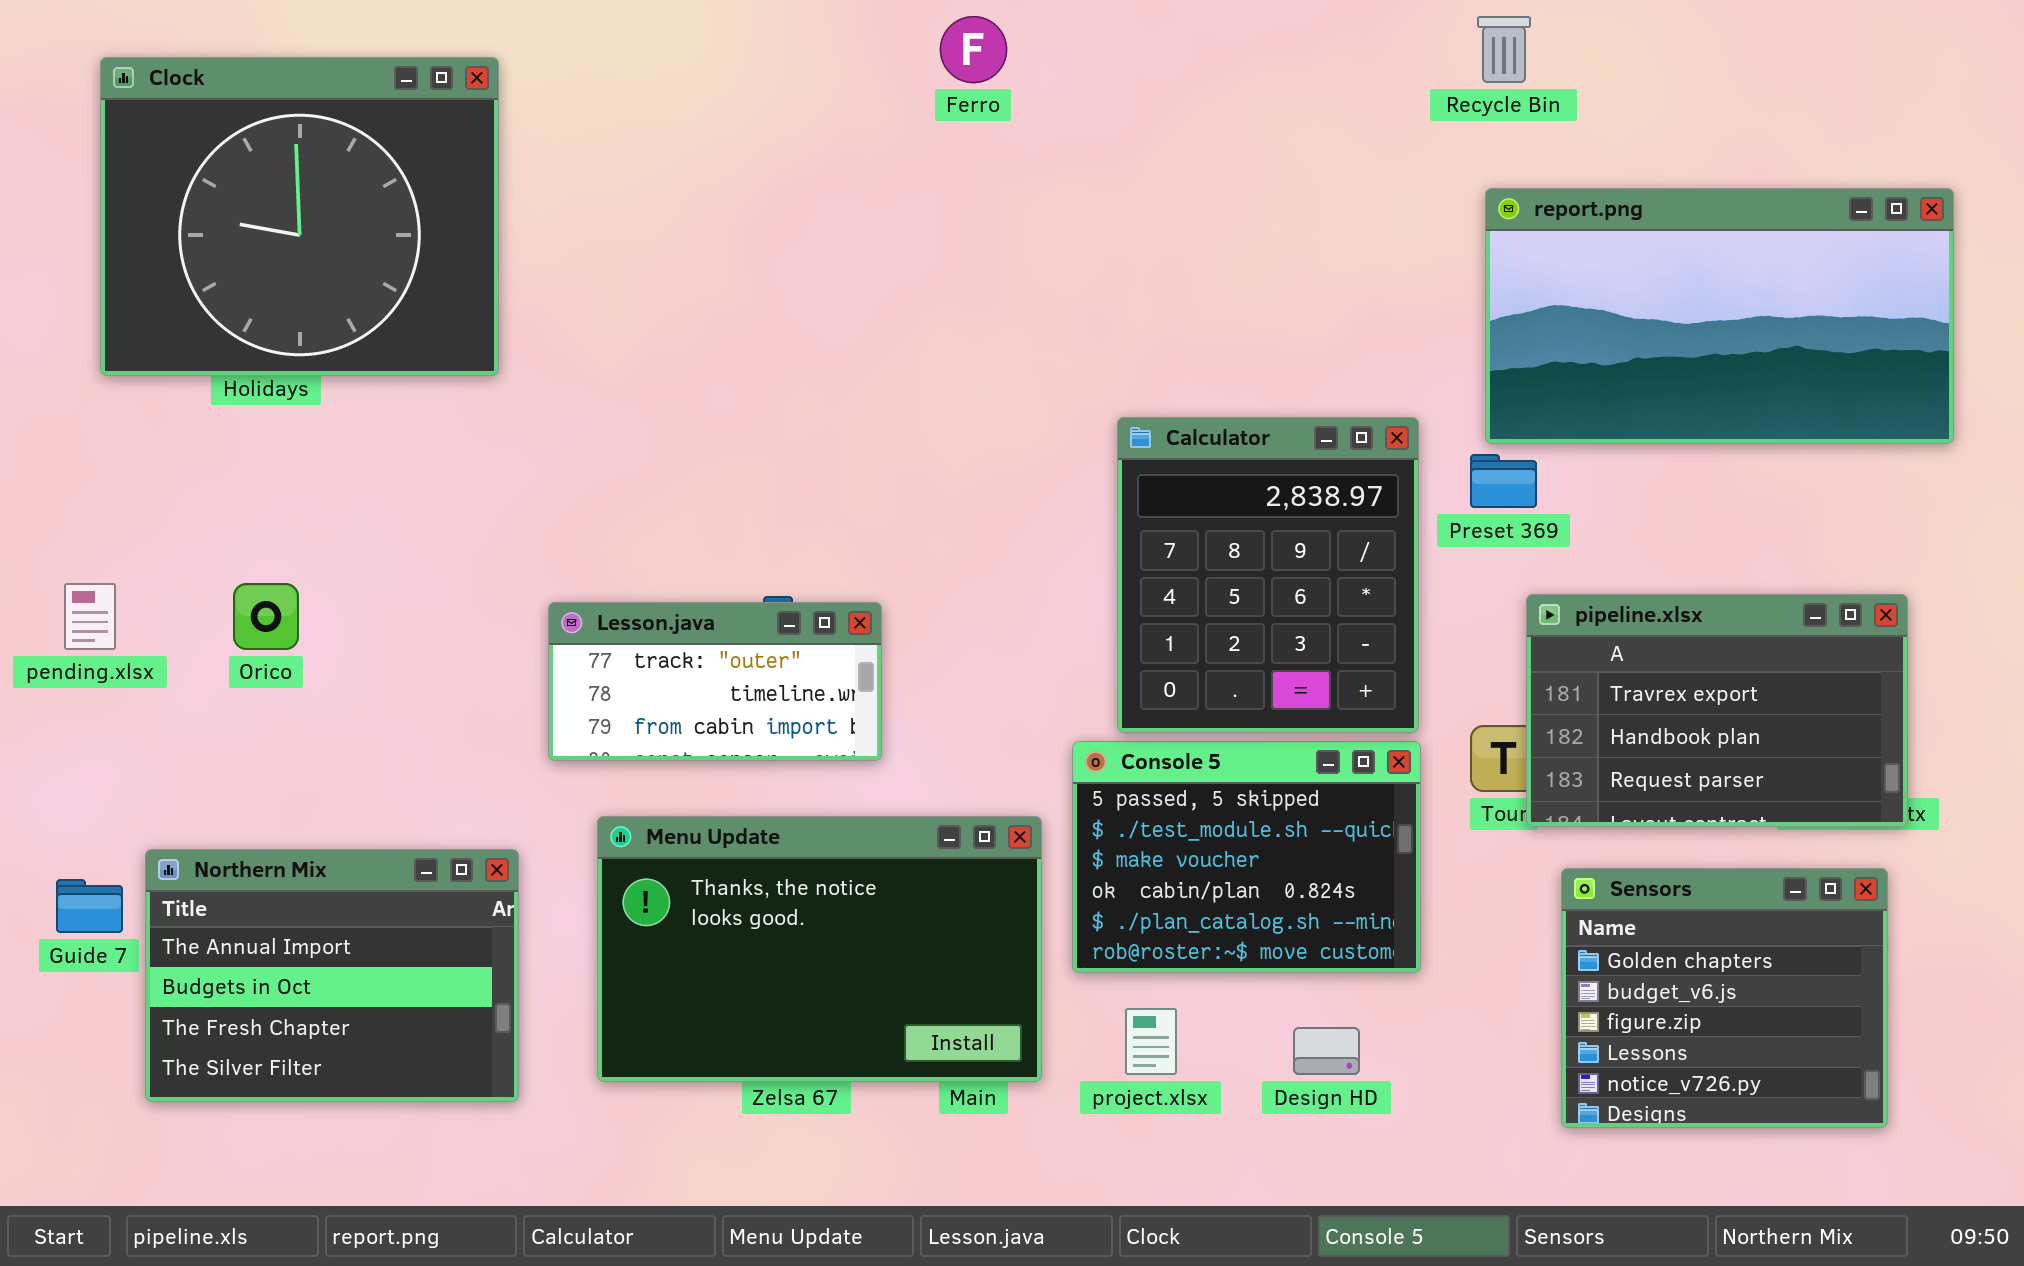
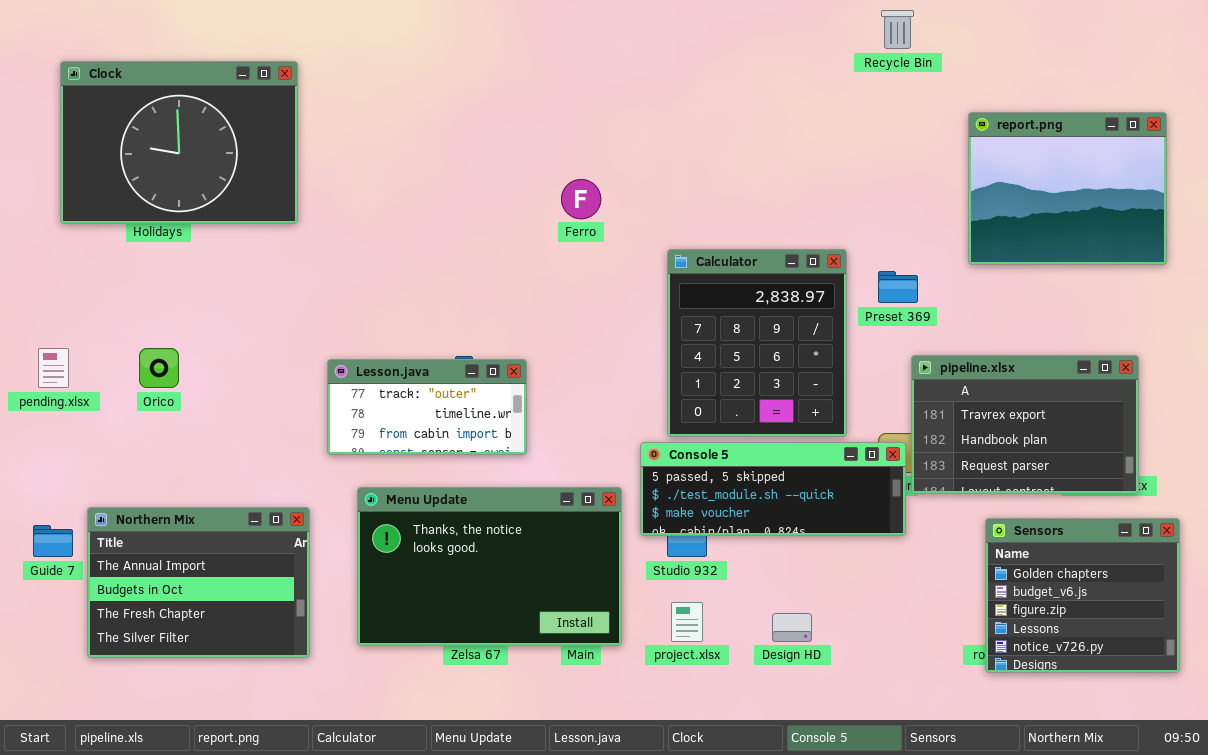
Ferro: [940,16,1007,83] -> [561,179,601,219], moved
Clock: [100,57,499,376] -> [60,61,298,224], resized
report.png: [1485,188,1954,444] -> [968,112,1167,265], resized
Console 5: [1072,741,1421,973] -> [640,442,906,536], resized
Sensors: [1561,868,1888,1128] -> [985,518,1180,673], moved

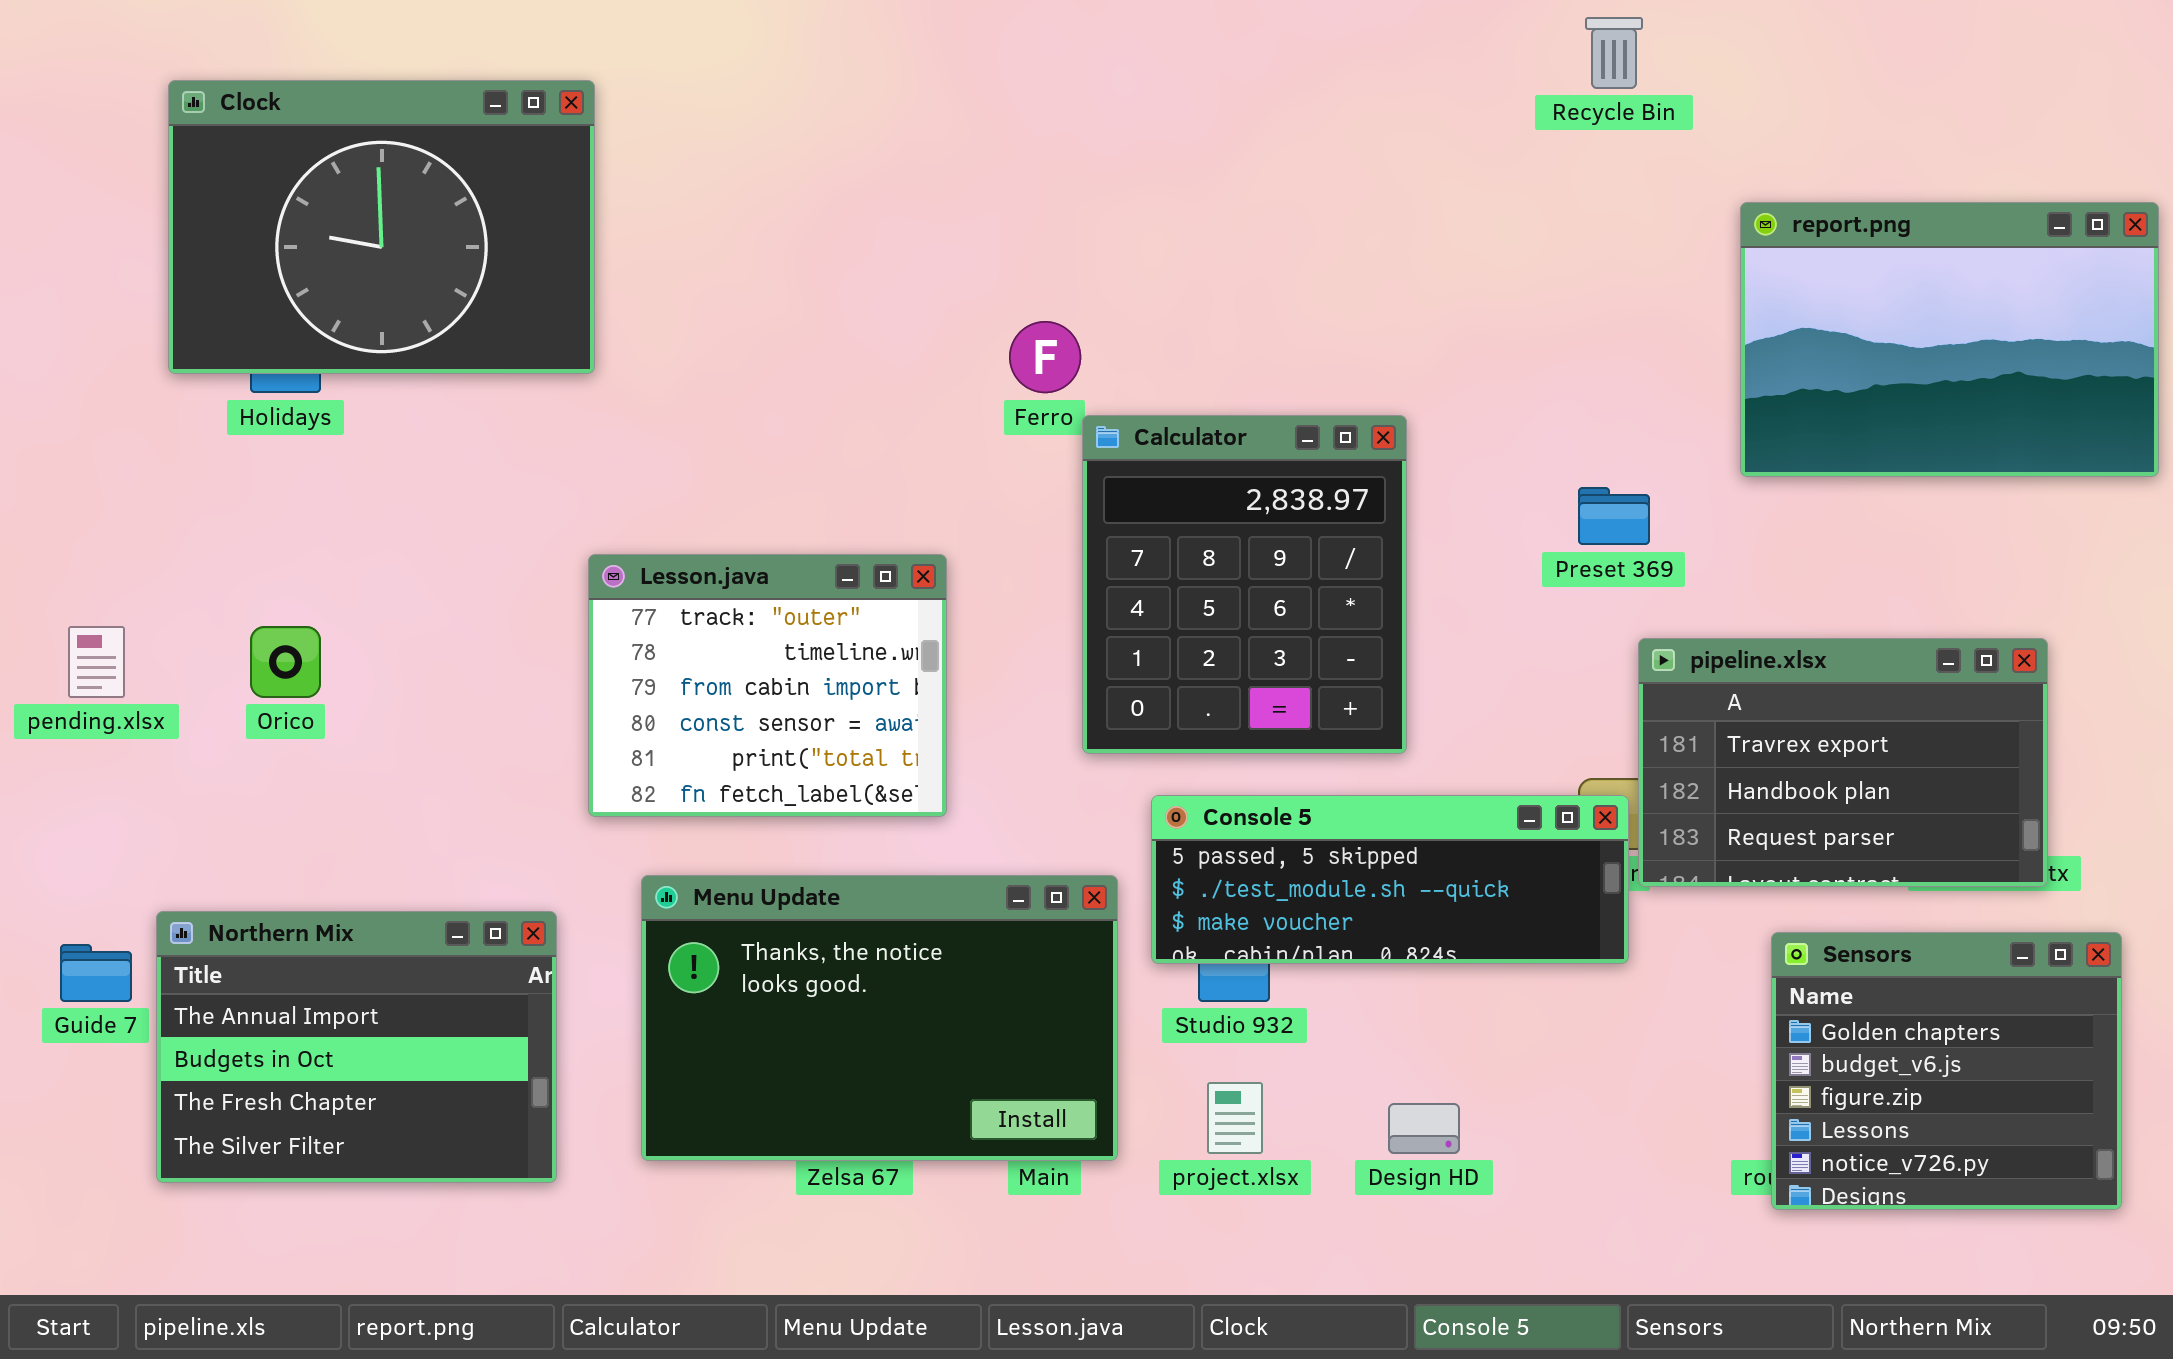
Clock: [60,61,298,224] -> [168,80,595,374], moved
report.png: [968,112,1167,265] -> [1740,202,2159,477], resized
Calculator: [667,249,847,437] -> [1082,415,1407,754], moved
Lesson.java: [327,359,527,455] -> [588,554,947,817], resized

